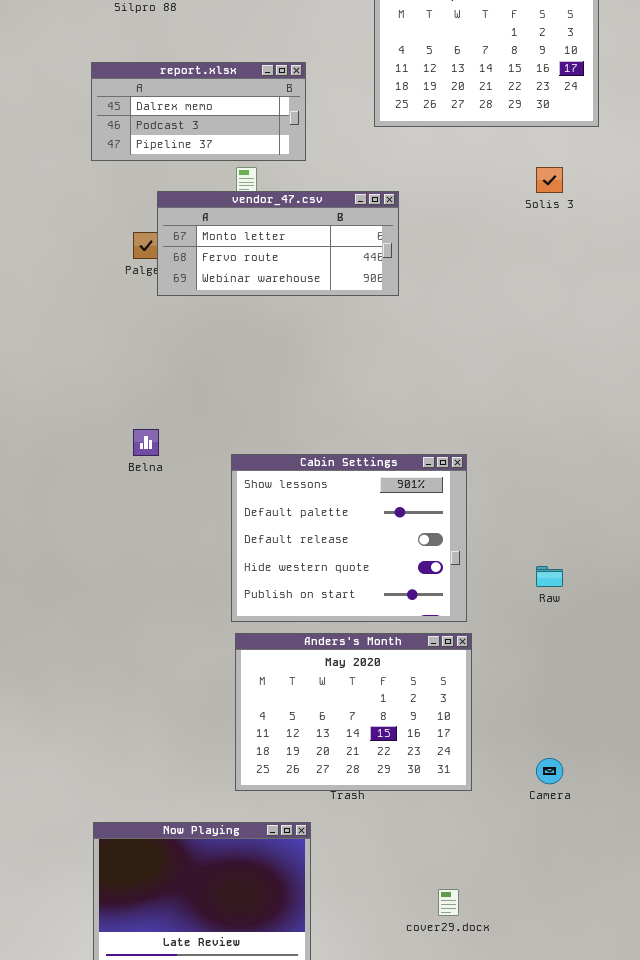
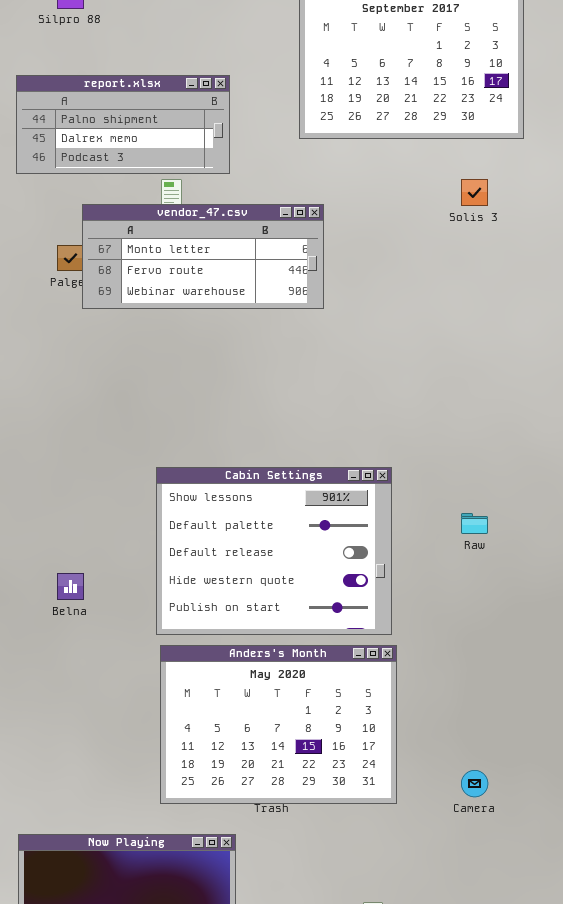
report.xlsx: [91,62,306,161] -> [16,75,230,174], scrolled up 1 row
Belna: [133,429,159,456] -> [57,573,84,600], moved
Raw: [536,566,563,587] -> [461,513,488,534], moved

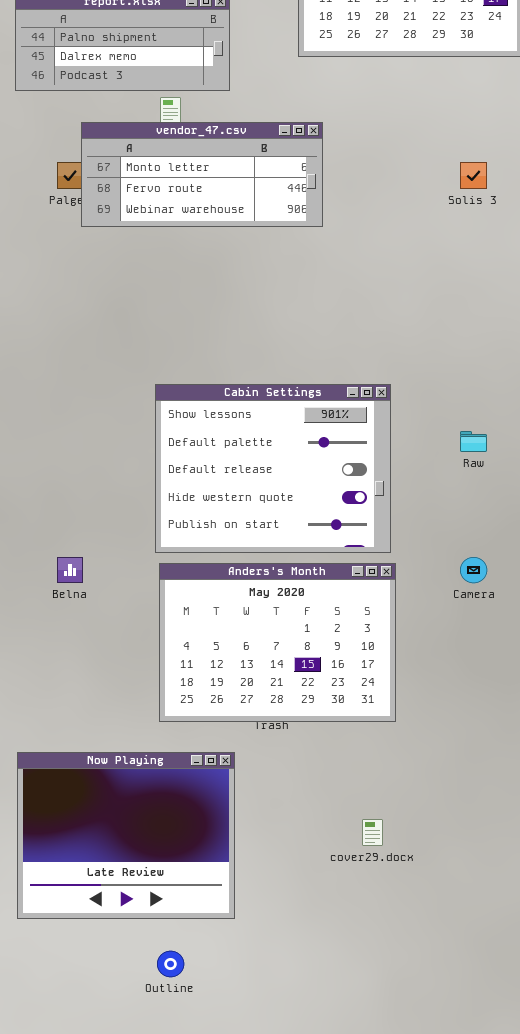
Solis 3: [461,179,488,206] -> [460,162,487,189], moved
Belna: [57,573,84,600] -> [57,557,83,583], moved
Camera: [461,770,488,797] -> [460,557,487,583], moved

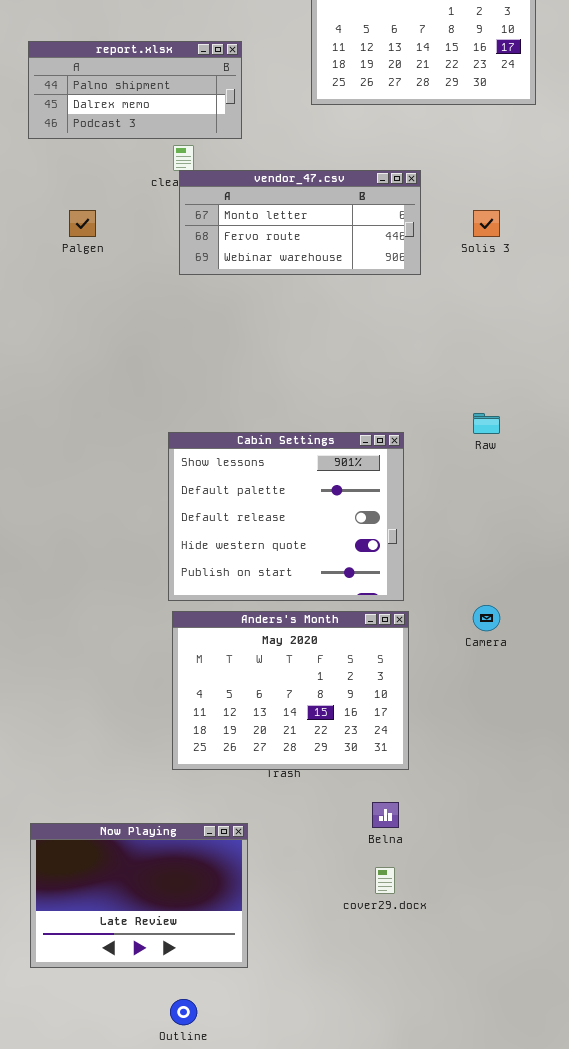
vendor_47.csv: [81,122,323,227] -> [179,170,421,275], moved
Raw: [460,431,487,452] -> [473,413,500,434], moved
Belna: [57,557,83,583] -> [372,802,399,828], moved
Now Playing: [17,752,235,919] -> [30,823,248,968], resized

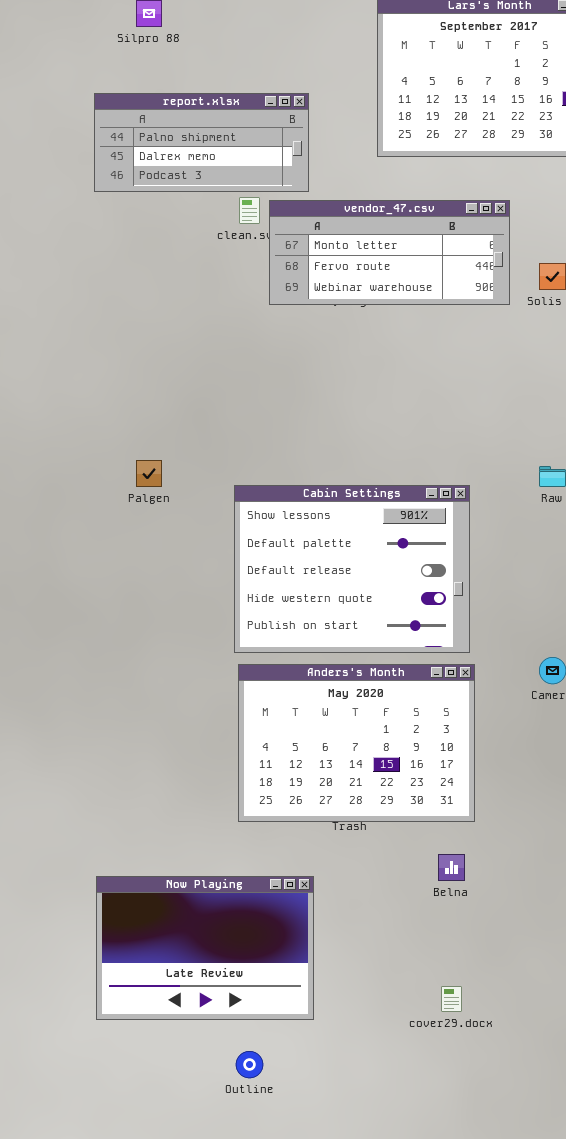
vendor_47.csv: [179,170,421,275] -> [269,200,510,305], moved
Palgen: [69,210,96,237] -> [136,460,162,487], moved
cover29.docx: [375,867,395,894] -> [441,986,462,1012], moved

